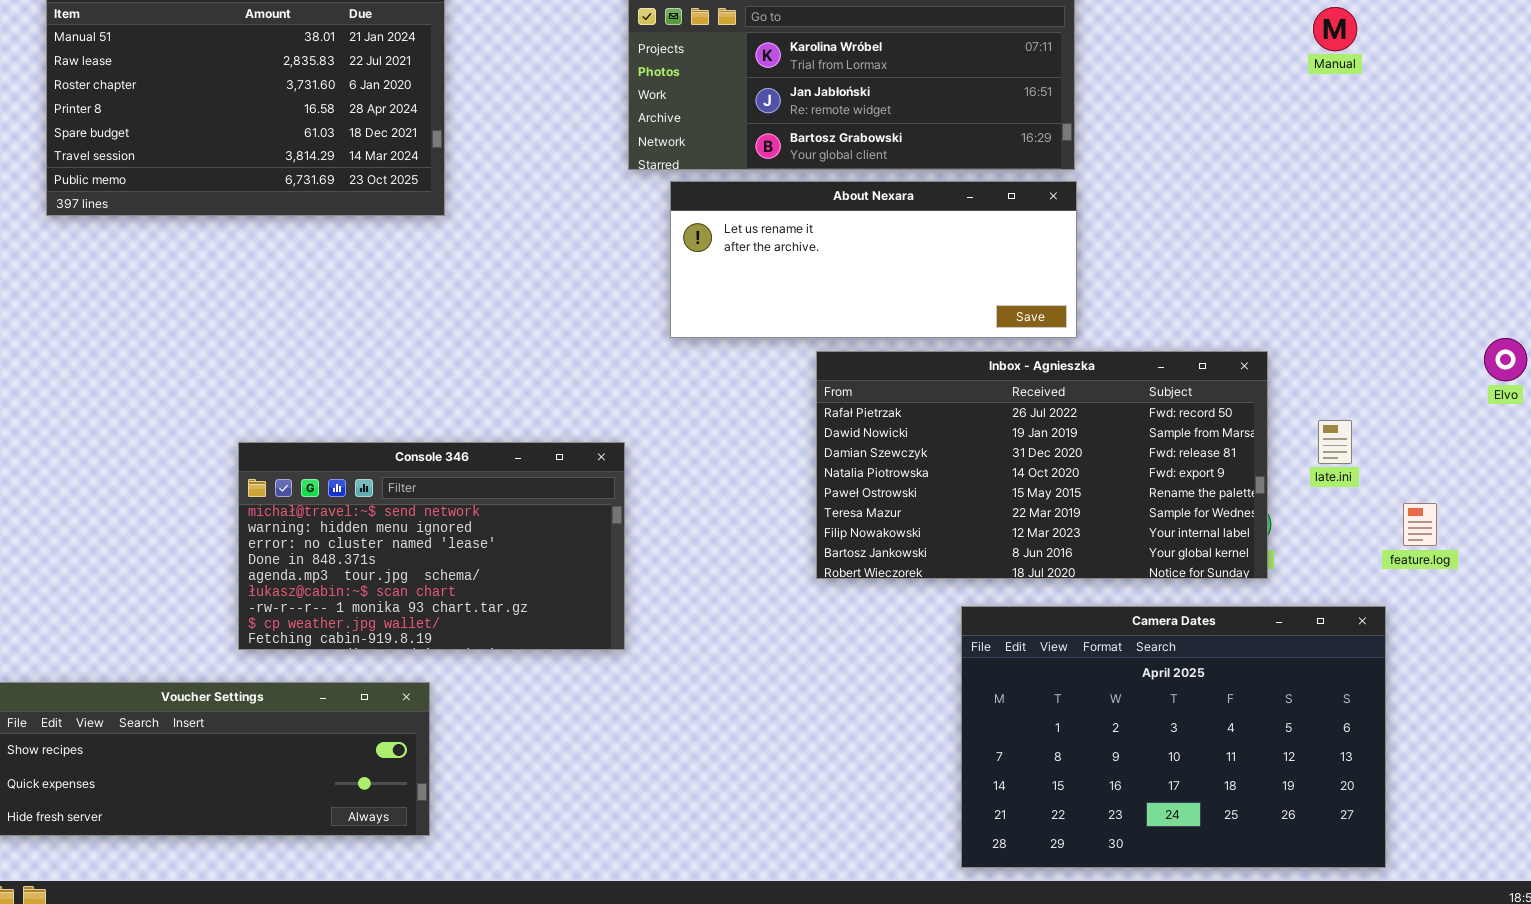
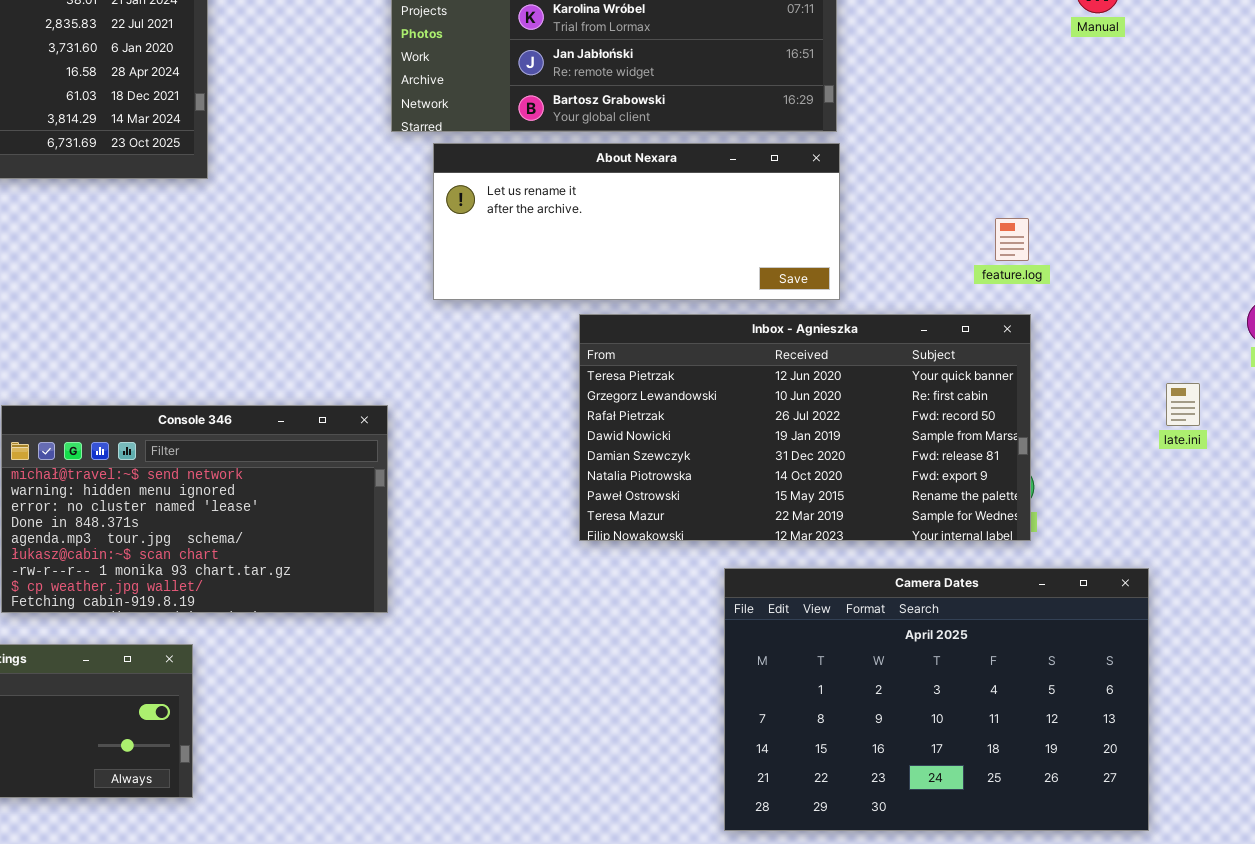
Inbox - Agnieszka: [816,351,1268,579] -> [579,314,1031,541], scrolled up 2 rows
late.ini: [1318,420,1352,464] -> [1166,383,1200,426], moved
feature.log: [1403,503,1437,546] -> [995,218,1029,261], moved

